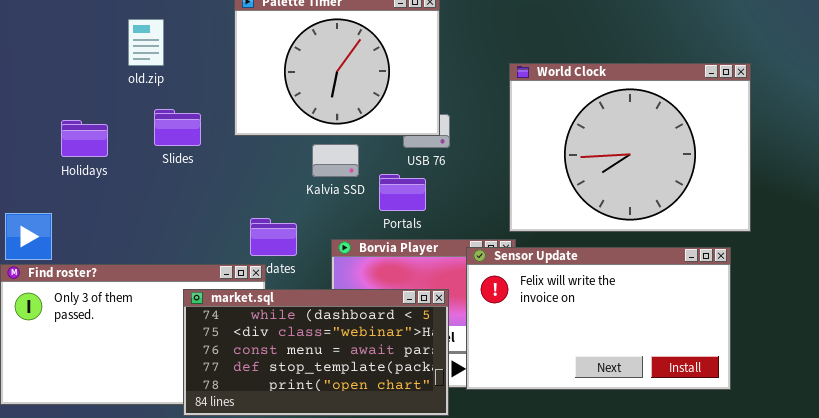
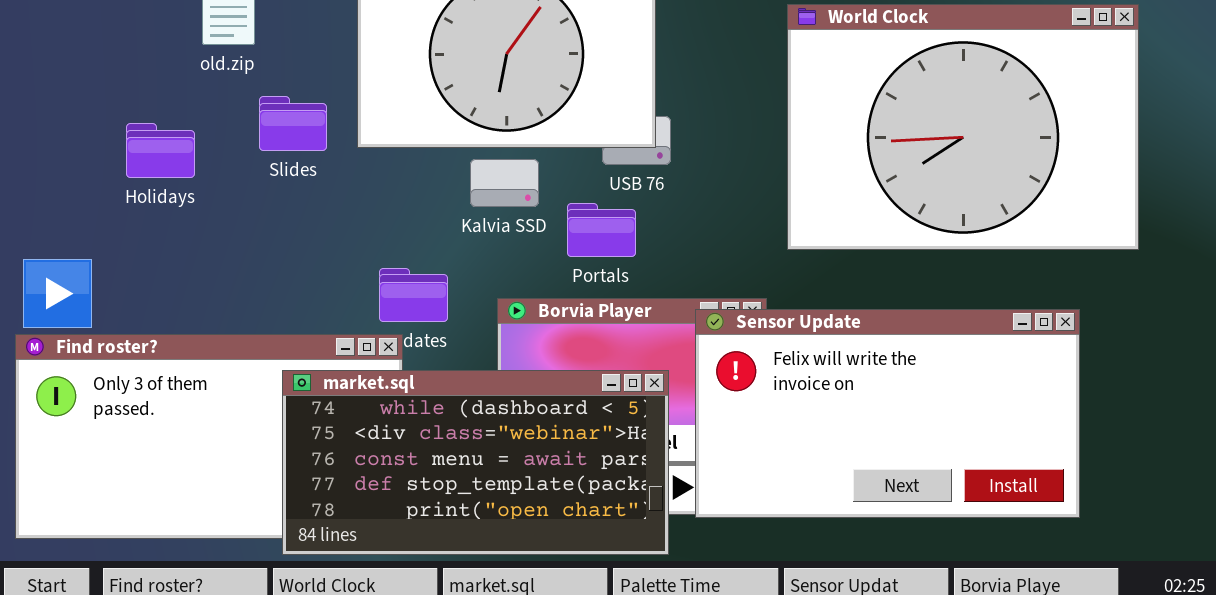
World Clock: [509,63,751,232] -> [787,4,1139,250], moved
Slides: [154,109,201,146] -> [259,96,327,151], moved
Holidays: [61,120,108,157] -> [126,123,195,178], moved

